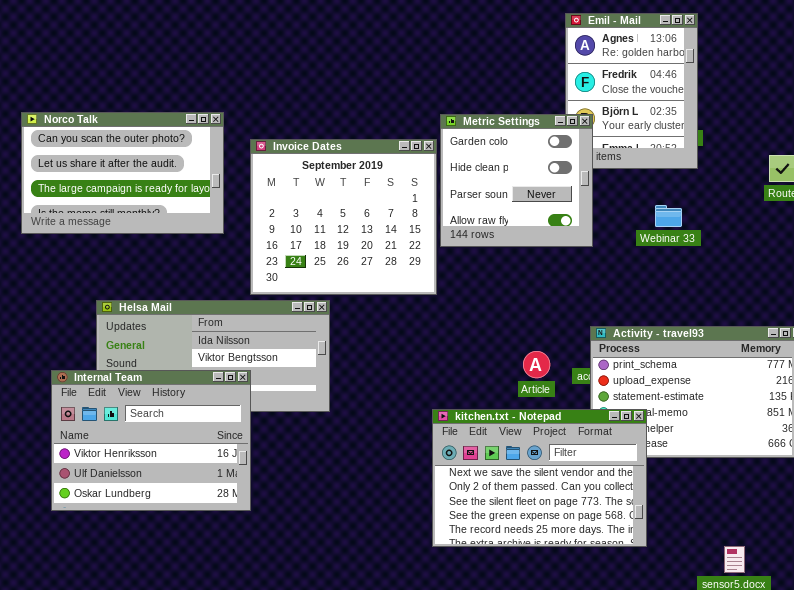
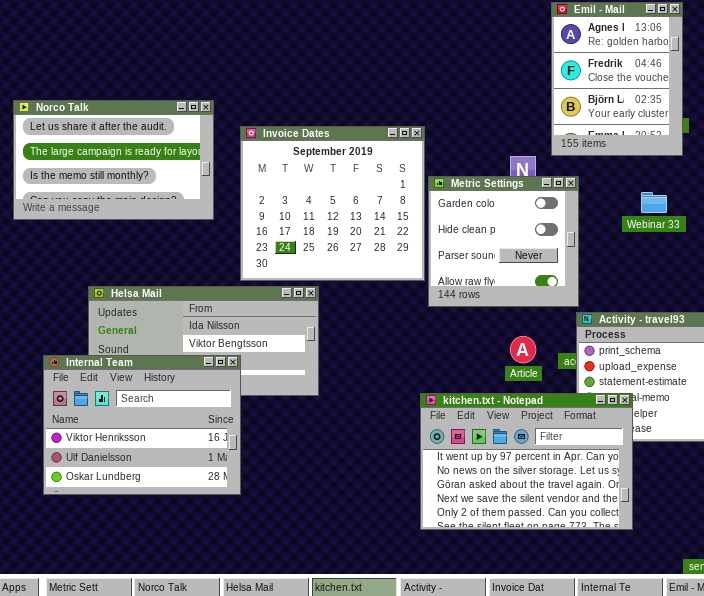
Norco Talk: [21,112,224,234] -> [13,100,214,220], scrolled down 1 row
Metric Settings: [440,114,593,247] -> [428,176,579,307], moved
kitchen.txt - Notepad: [432,409,647,547] -> [420,393,633,530], scrolled up 3 rows

